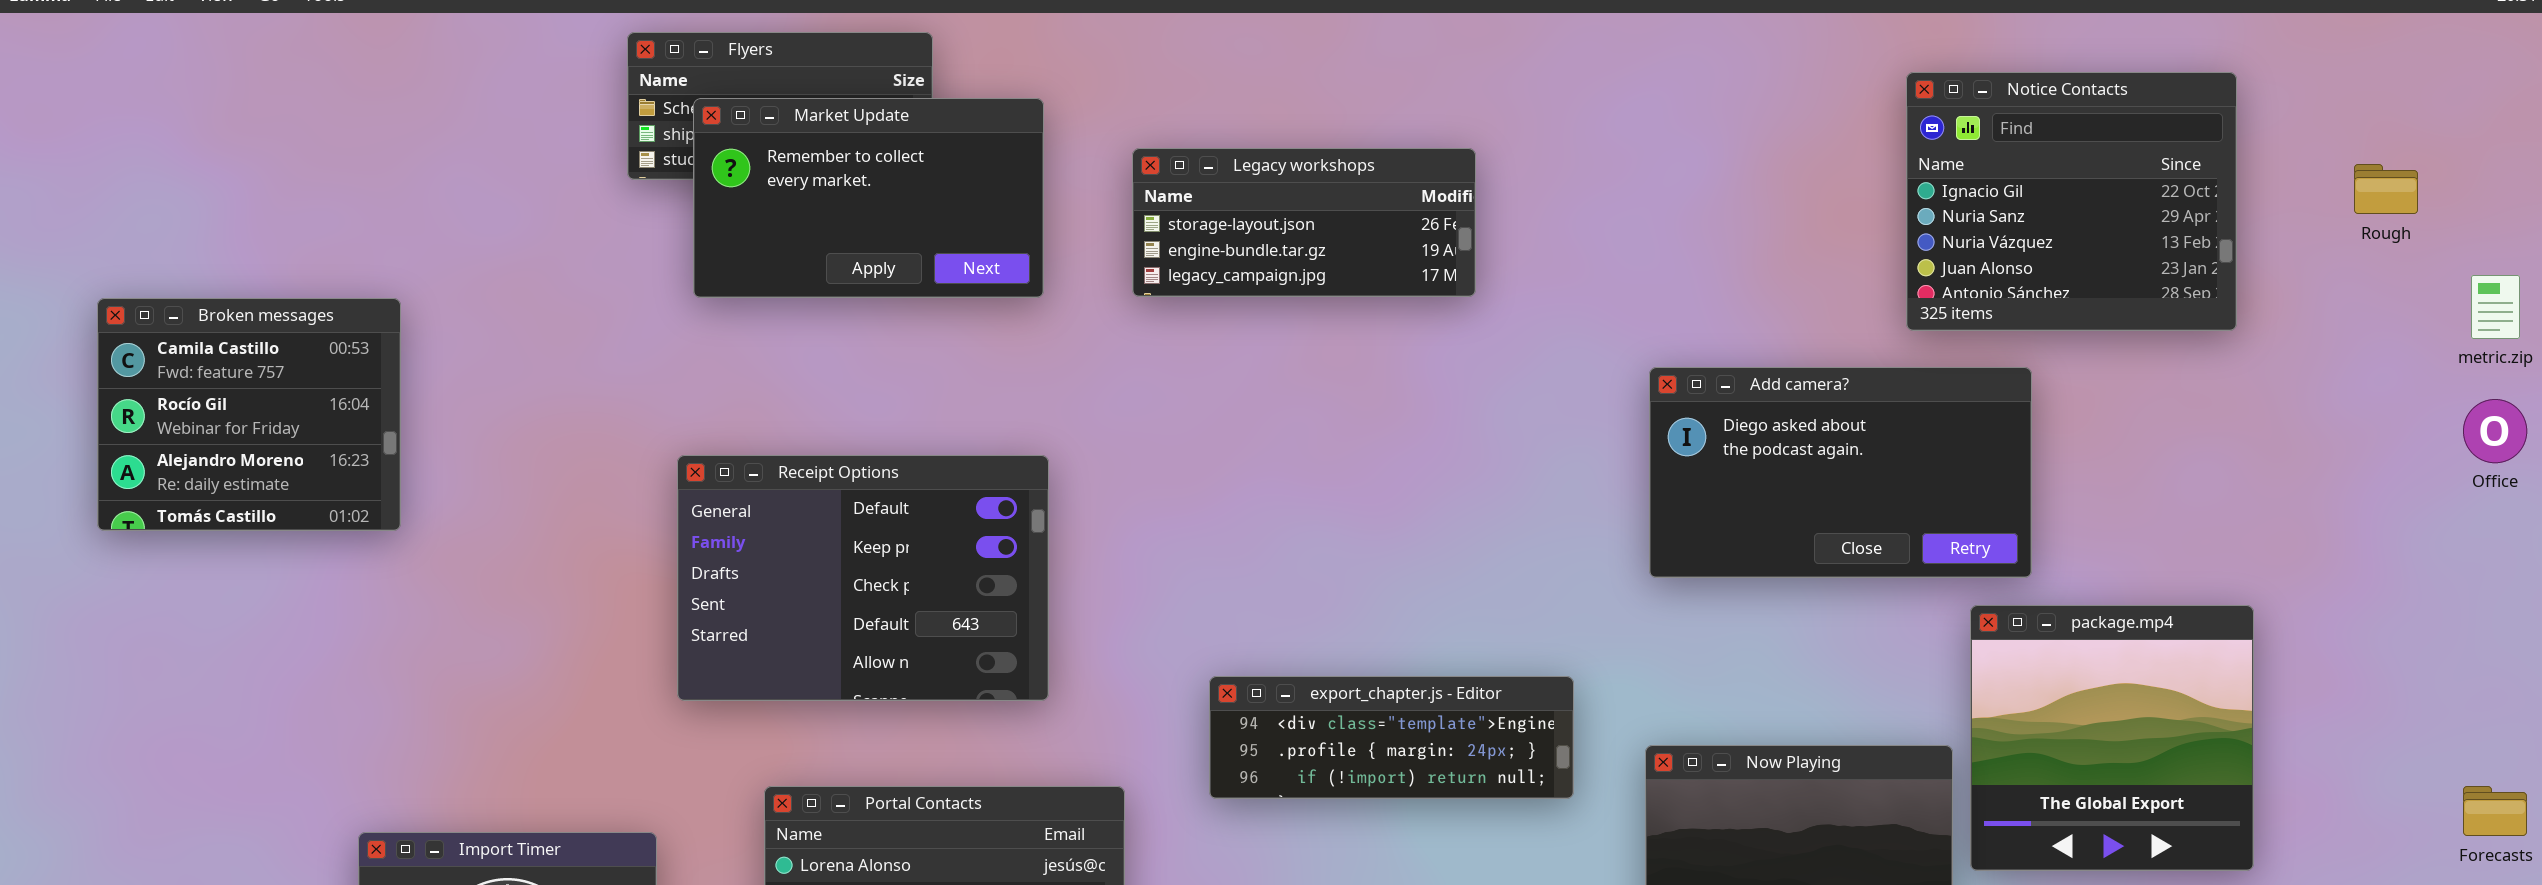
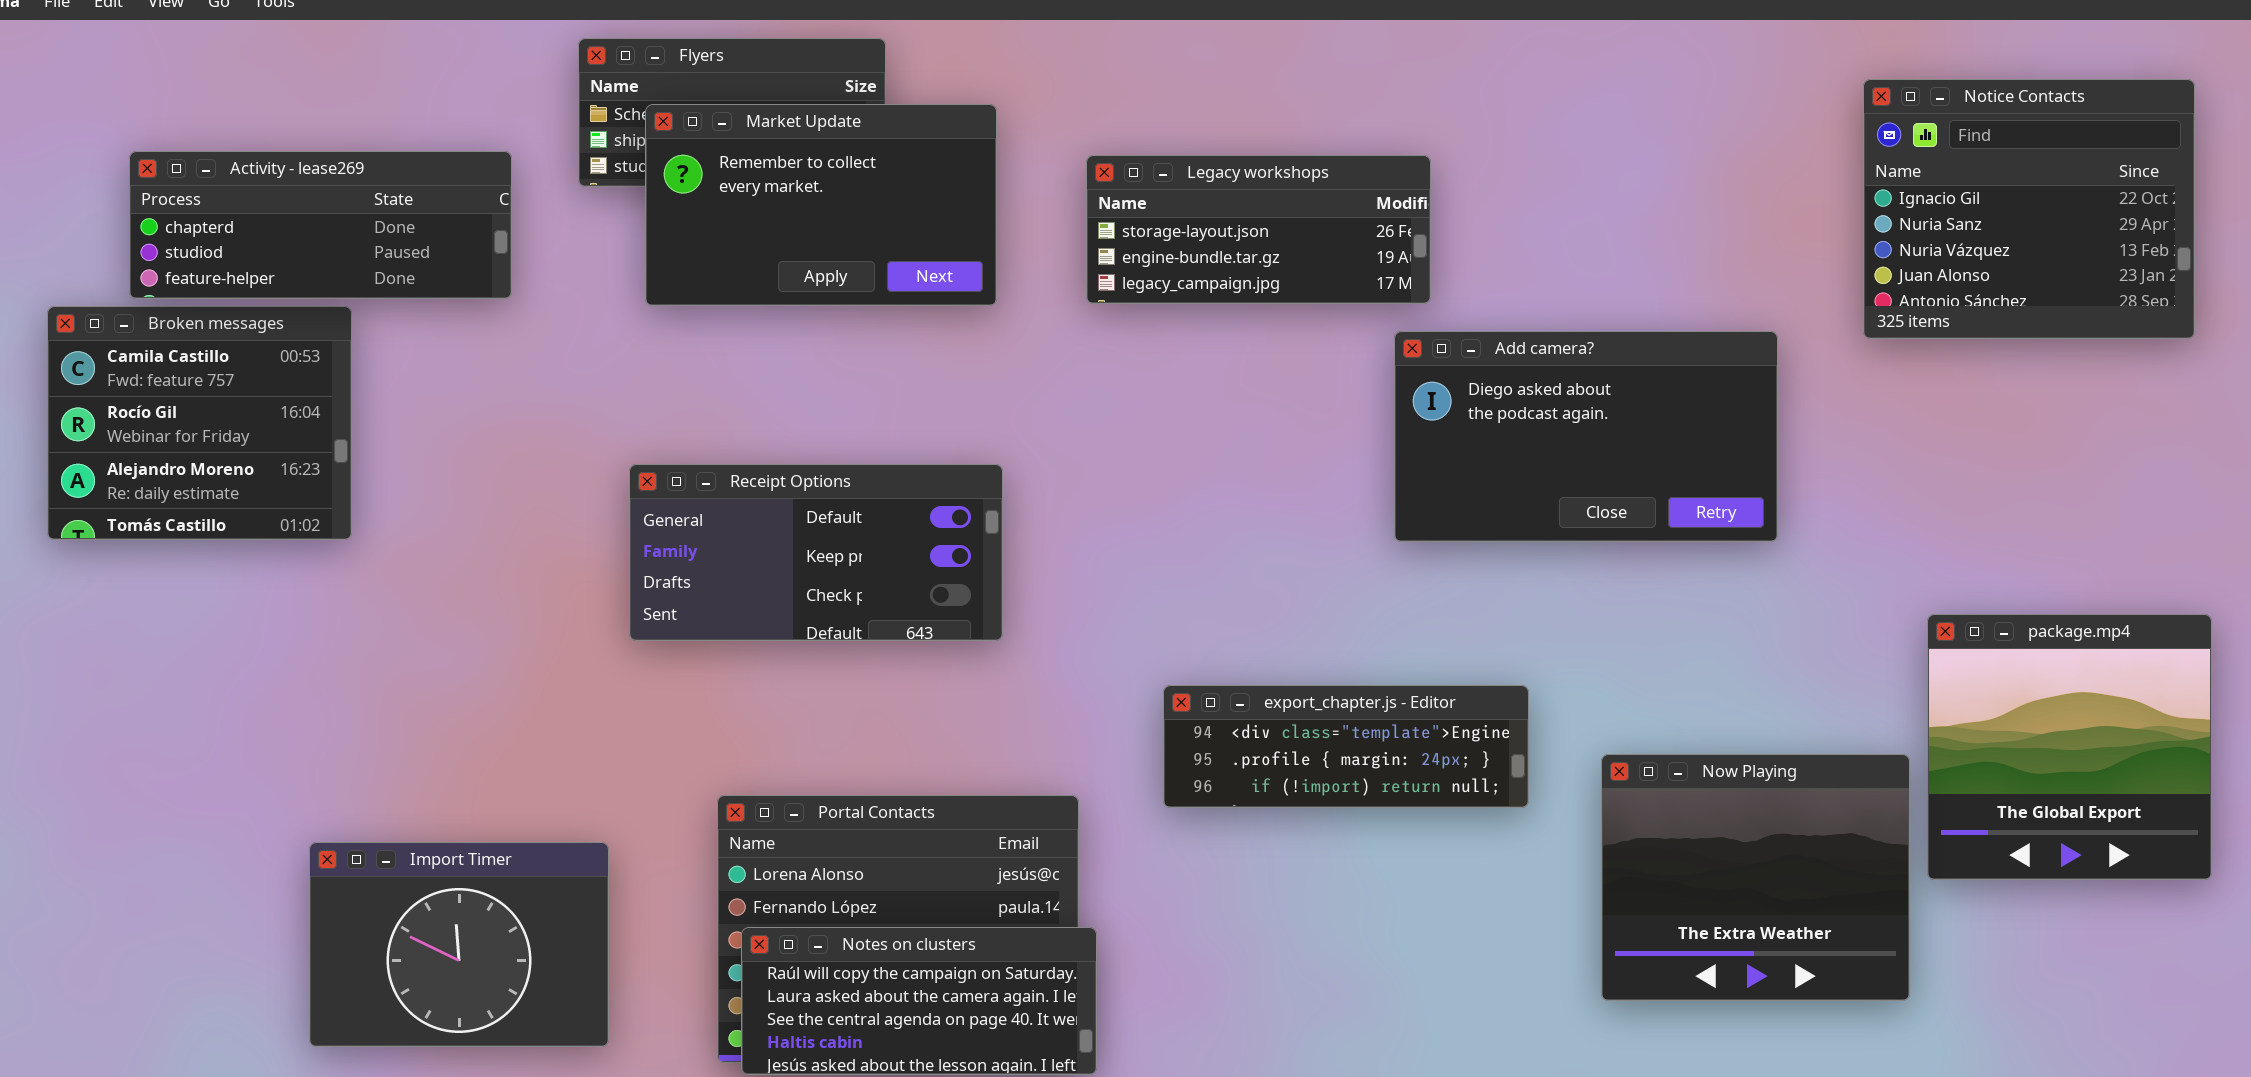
Activity - lease269: none -> [129,151,512,299], opened
Add camera?: [1649,367,2032,578] -> [1394,331,1778,542], moved
Receipt Options: [677,455,1049,701] -> [629,464,1003,641], resized

